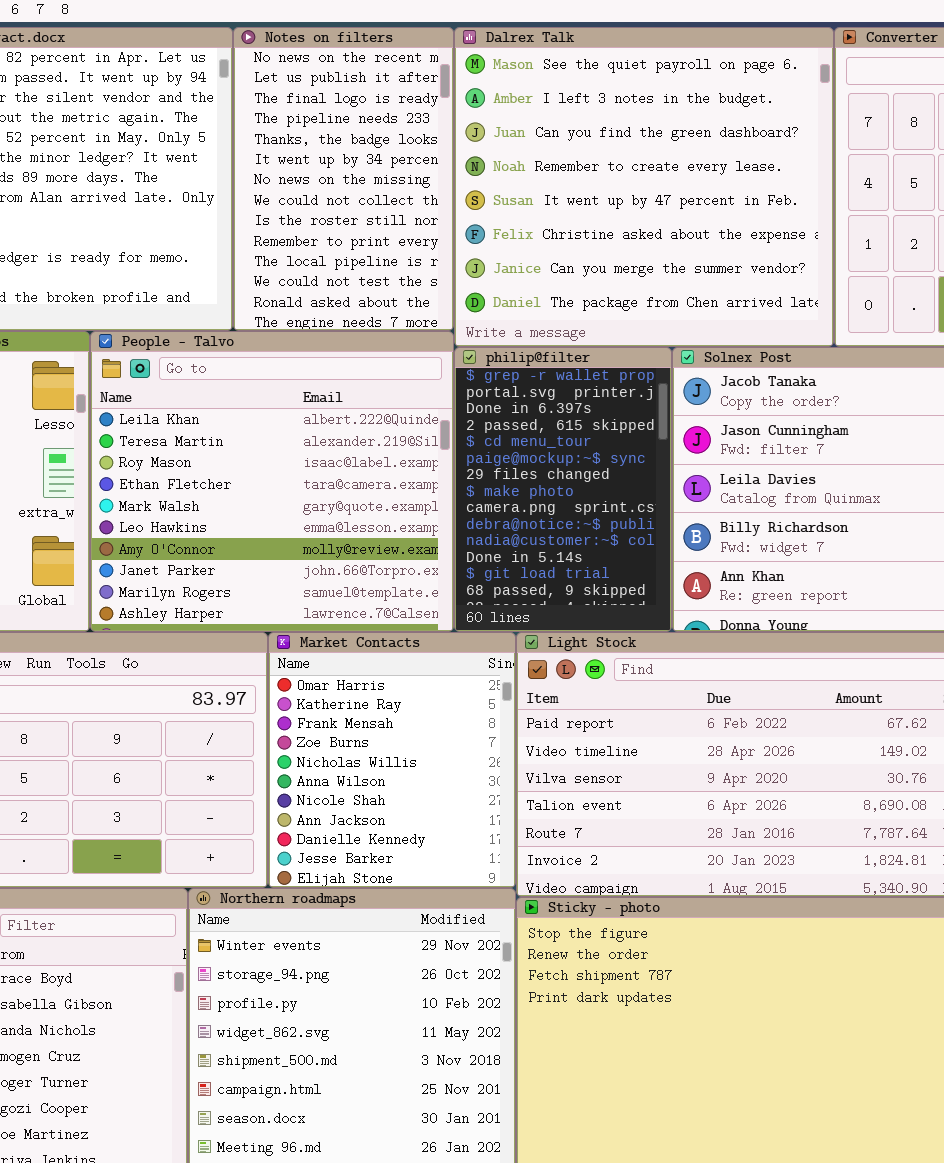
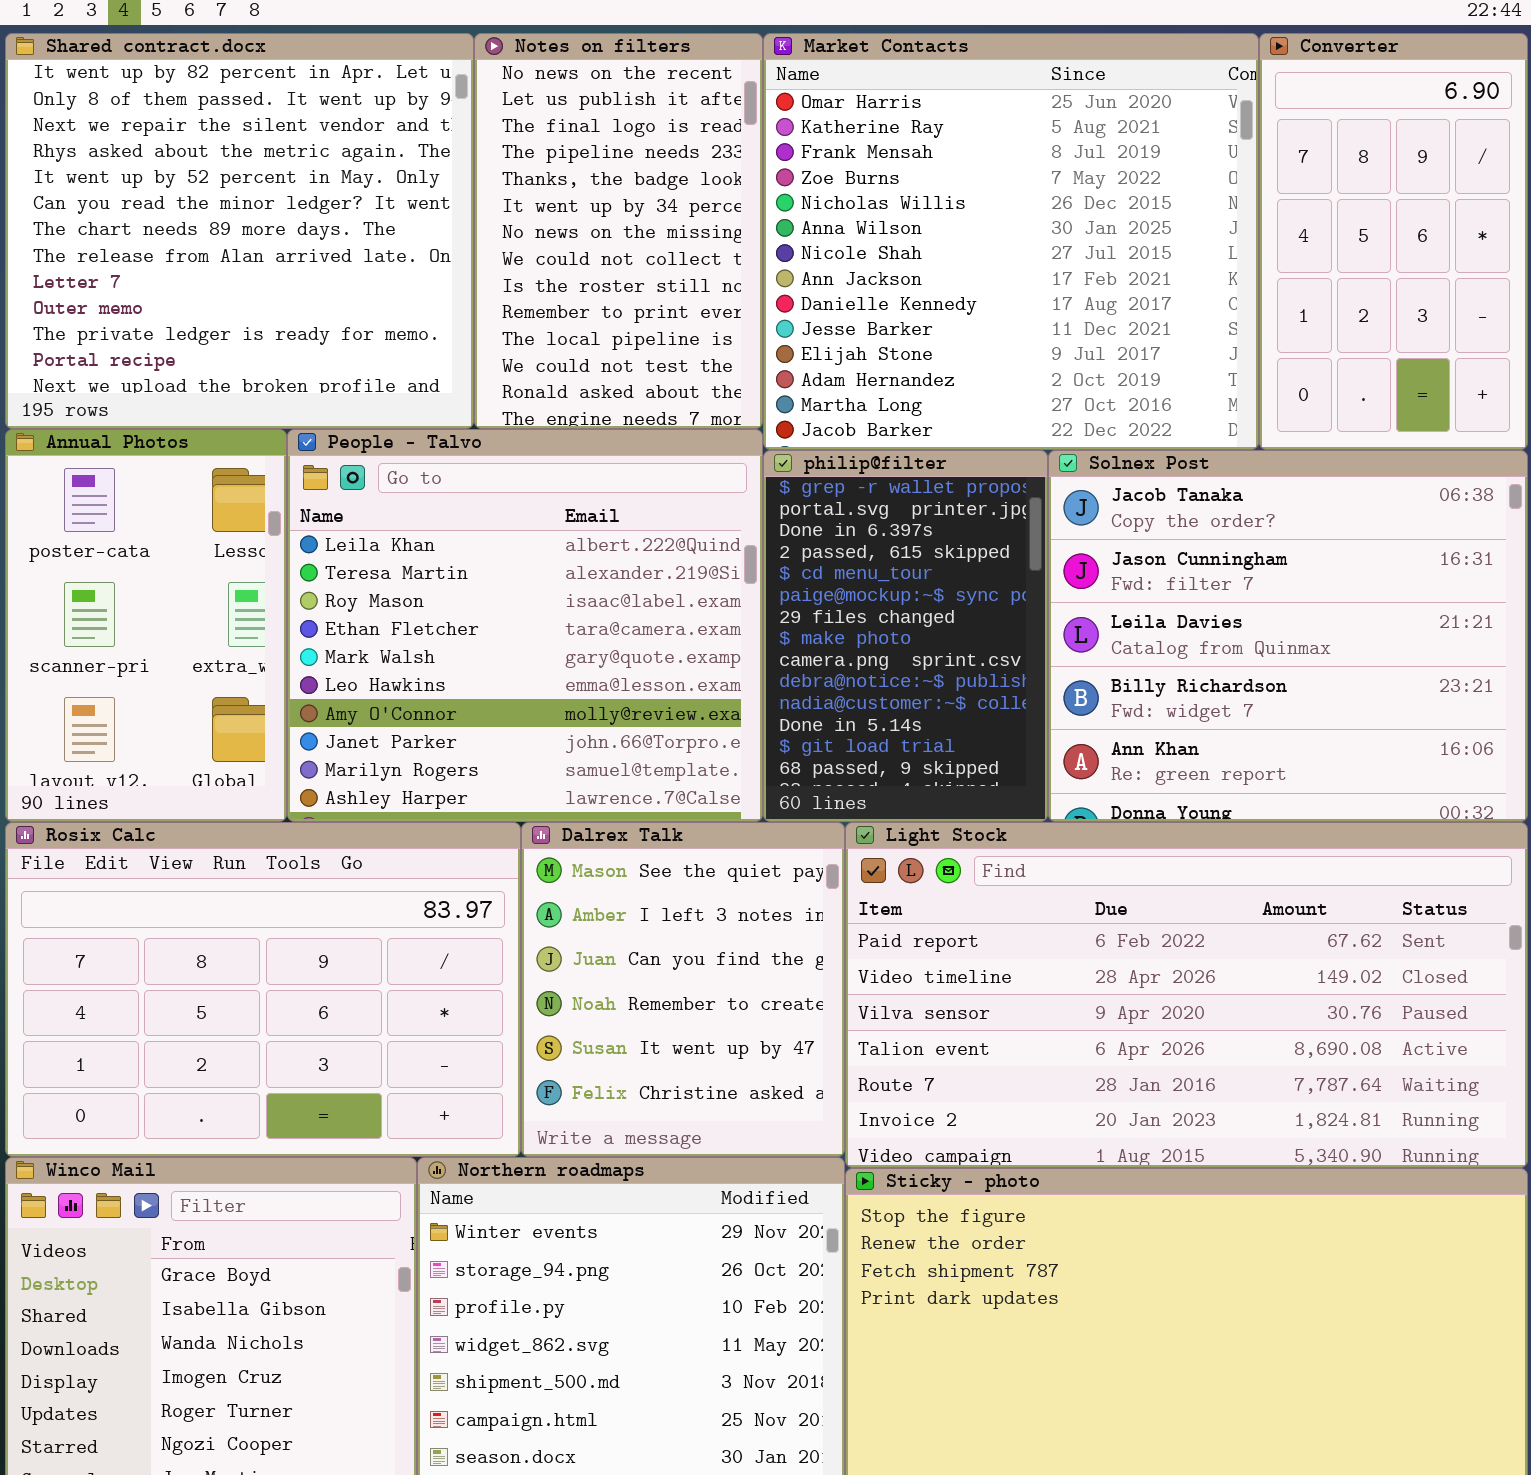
Dalrex Talk: [454,27,834,347] -> [521,822,845,1157], moved, resized
Market Contacts: [268,632,516,888] -> [763,33,1259,450], moved, resized

